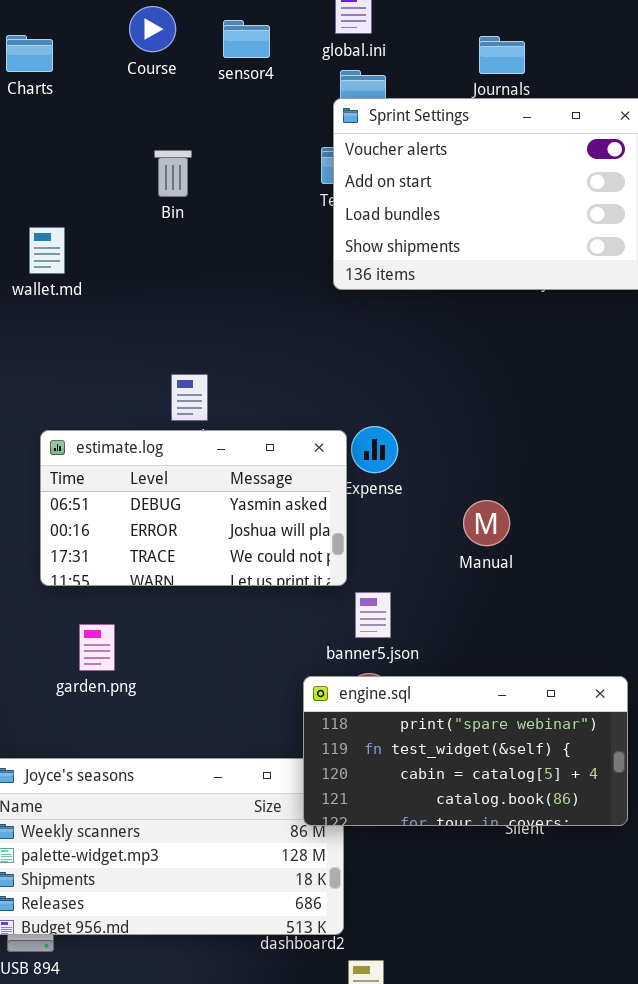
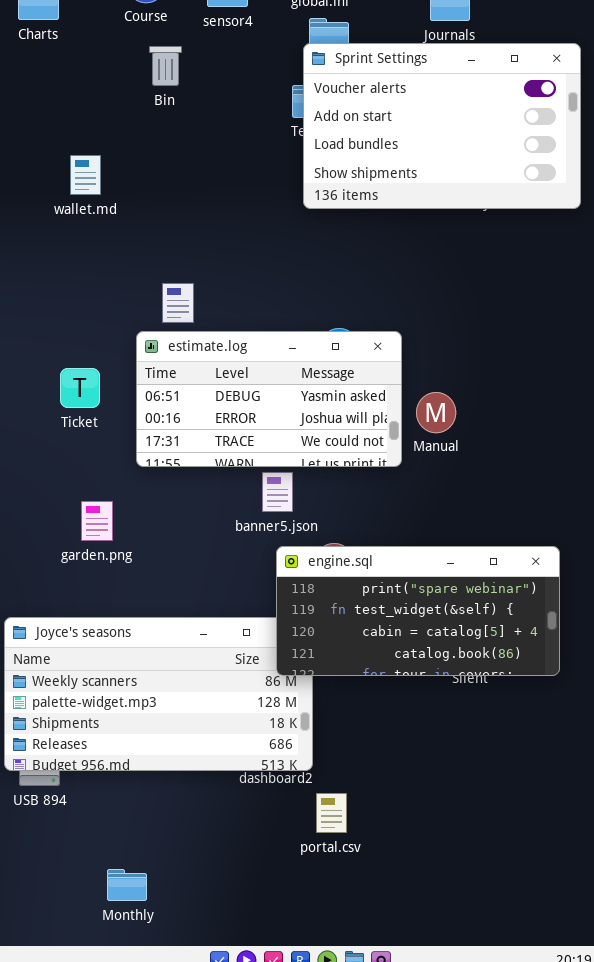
Bin: [154,150,192,197] -> [149,46,182,86], moved
wallet.md: [29,227,65,274] -> [70,155,101,195], moved
estimate.log: [40,430,347,586] -> [136,331,402,467], moved
banner5.json: [355,592,391,638] -> [262,472,293,512], moved

